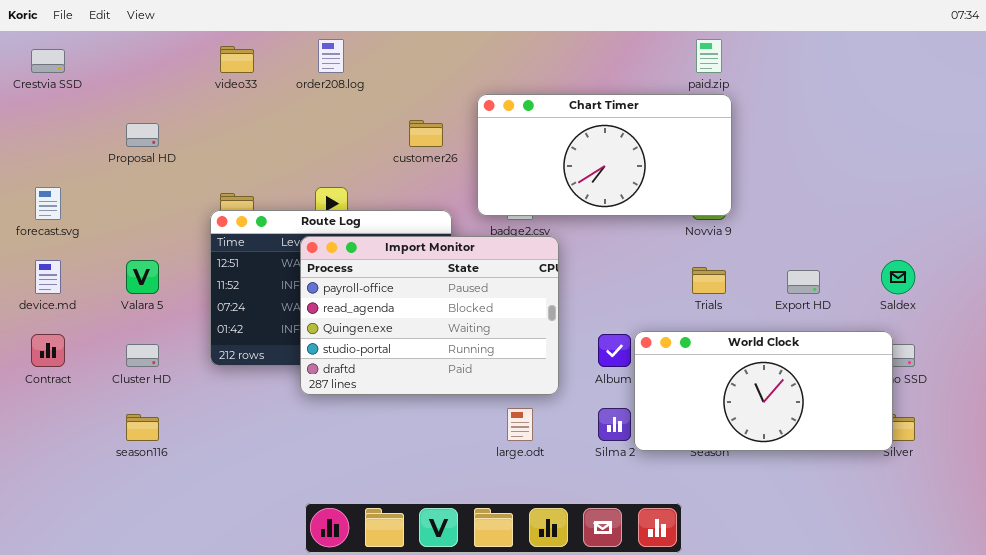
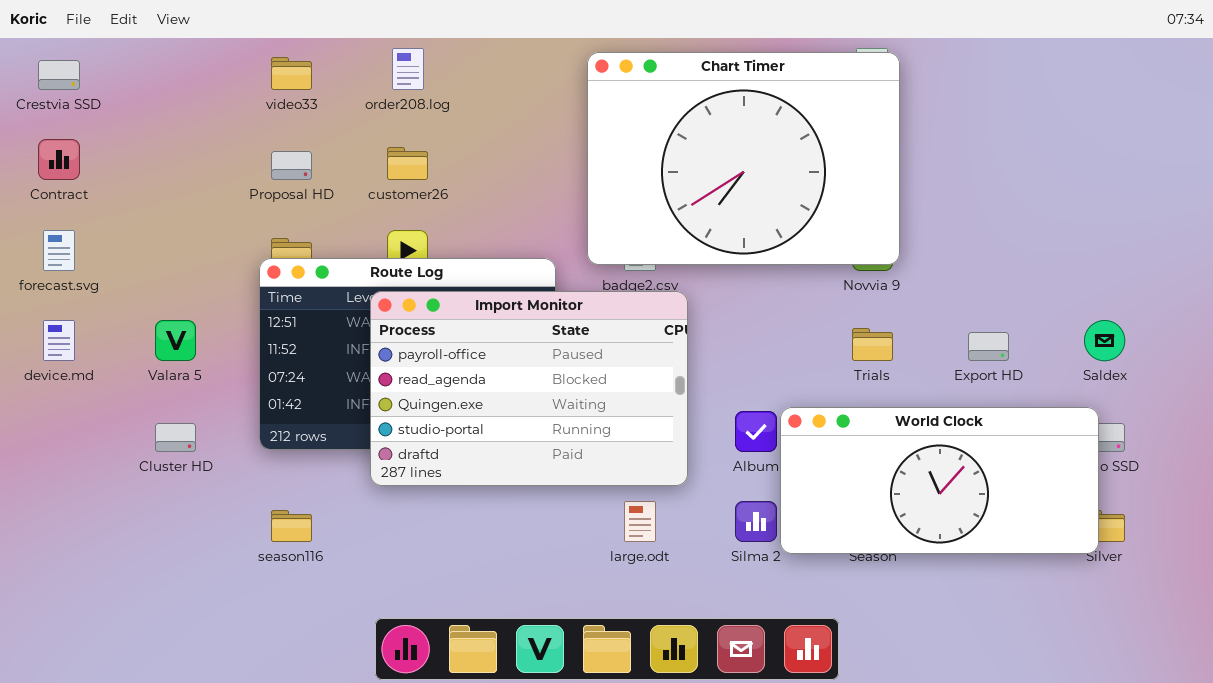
Chart Timer: [477,94,732,216] -> [587,52,900,265], resized
customer26: [409,120,443,147] -> [387,147,428,180], moved
Proposal HD: [126,123,159,147] -> [271,151,312,180], moved
Contract: [31,334,65,367] -> [38,139,80,180], moved
season116: [126,414,159,441] -> [271,510,312,542], moved

